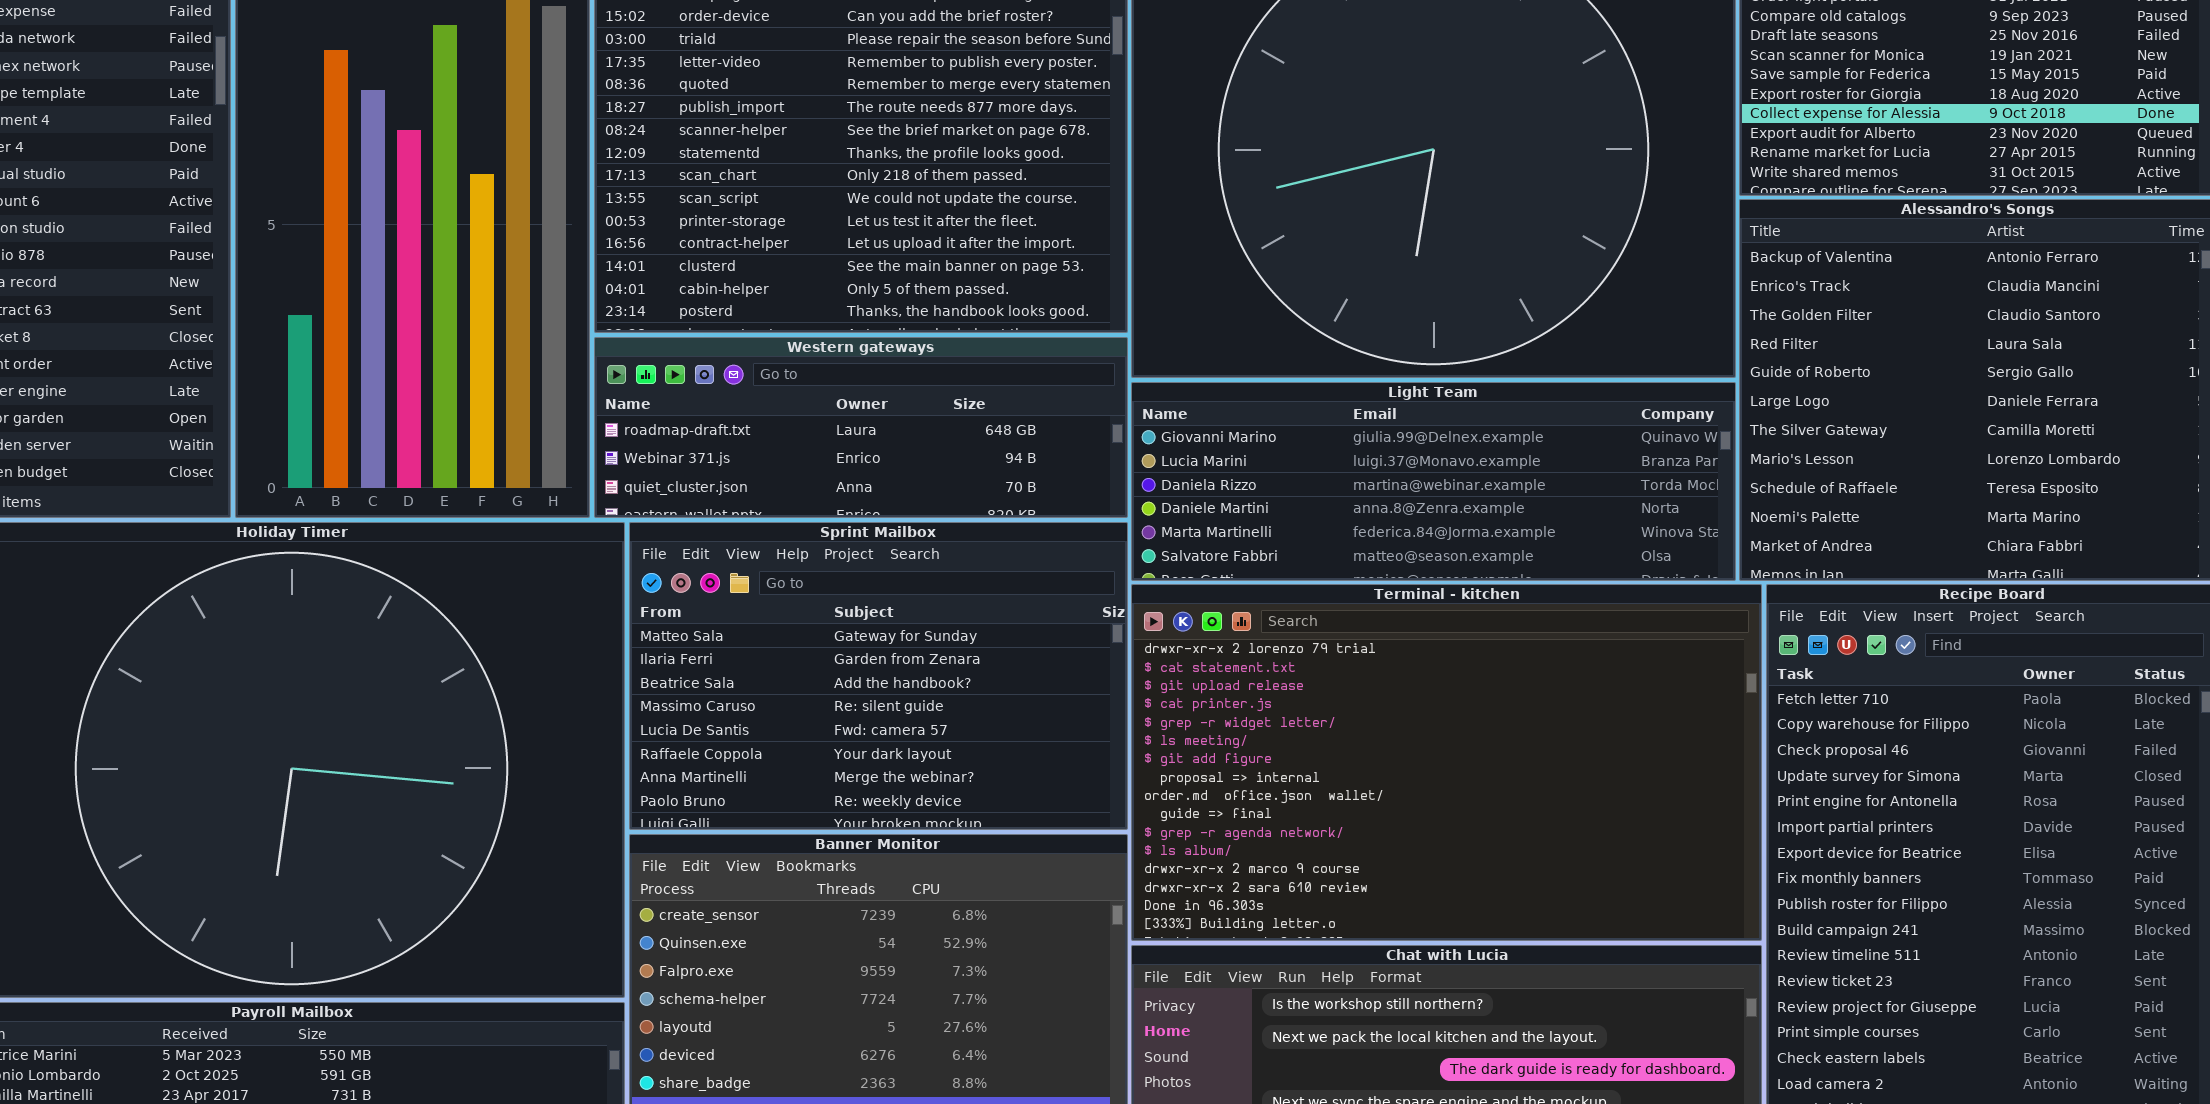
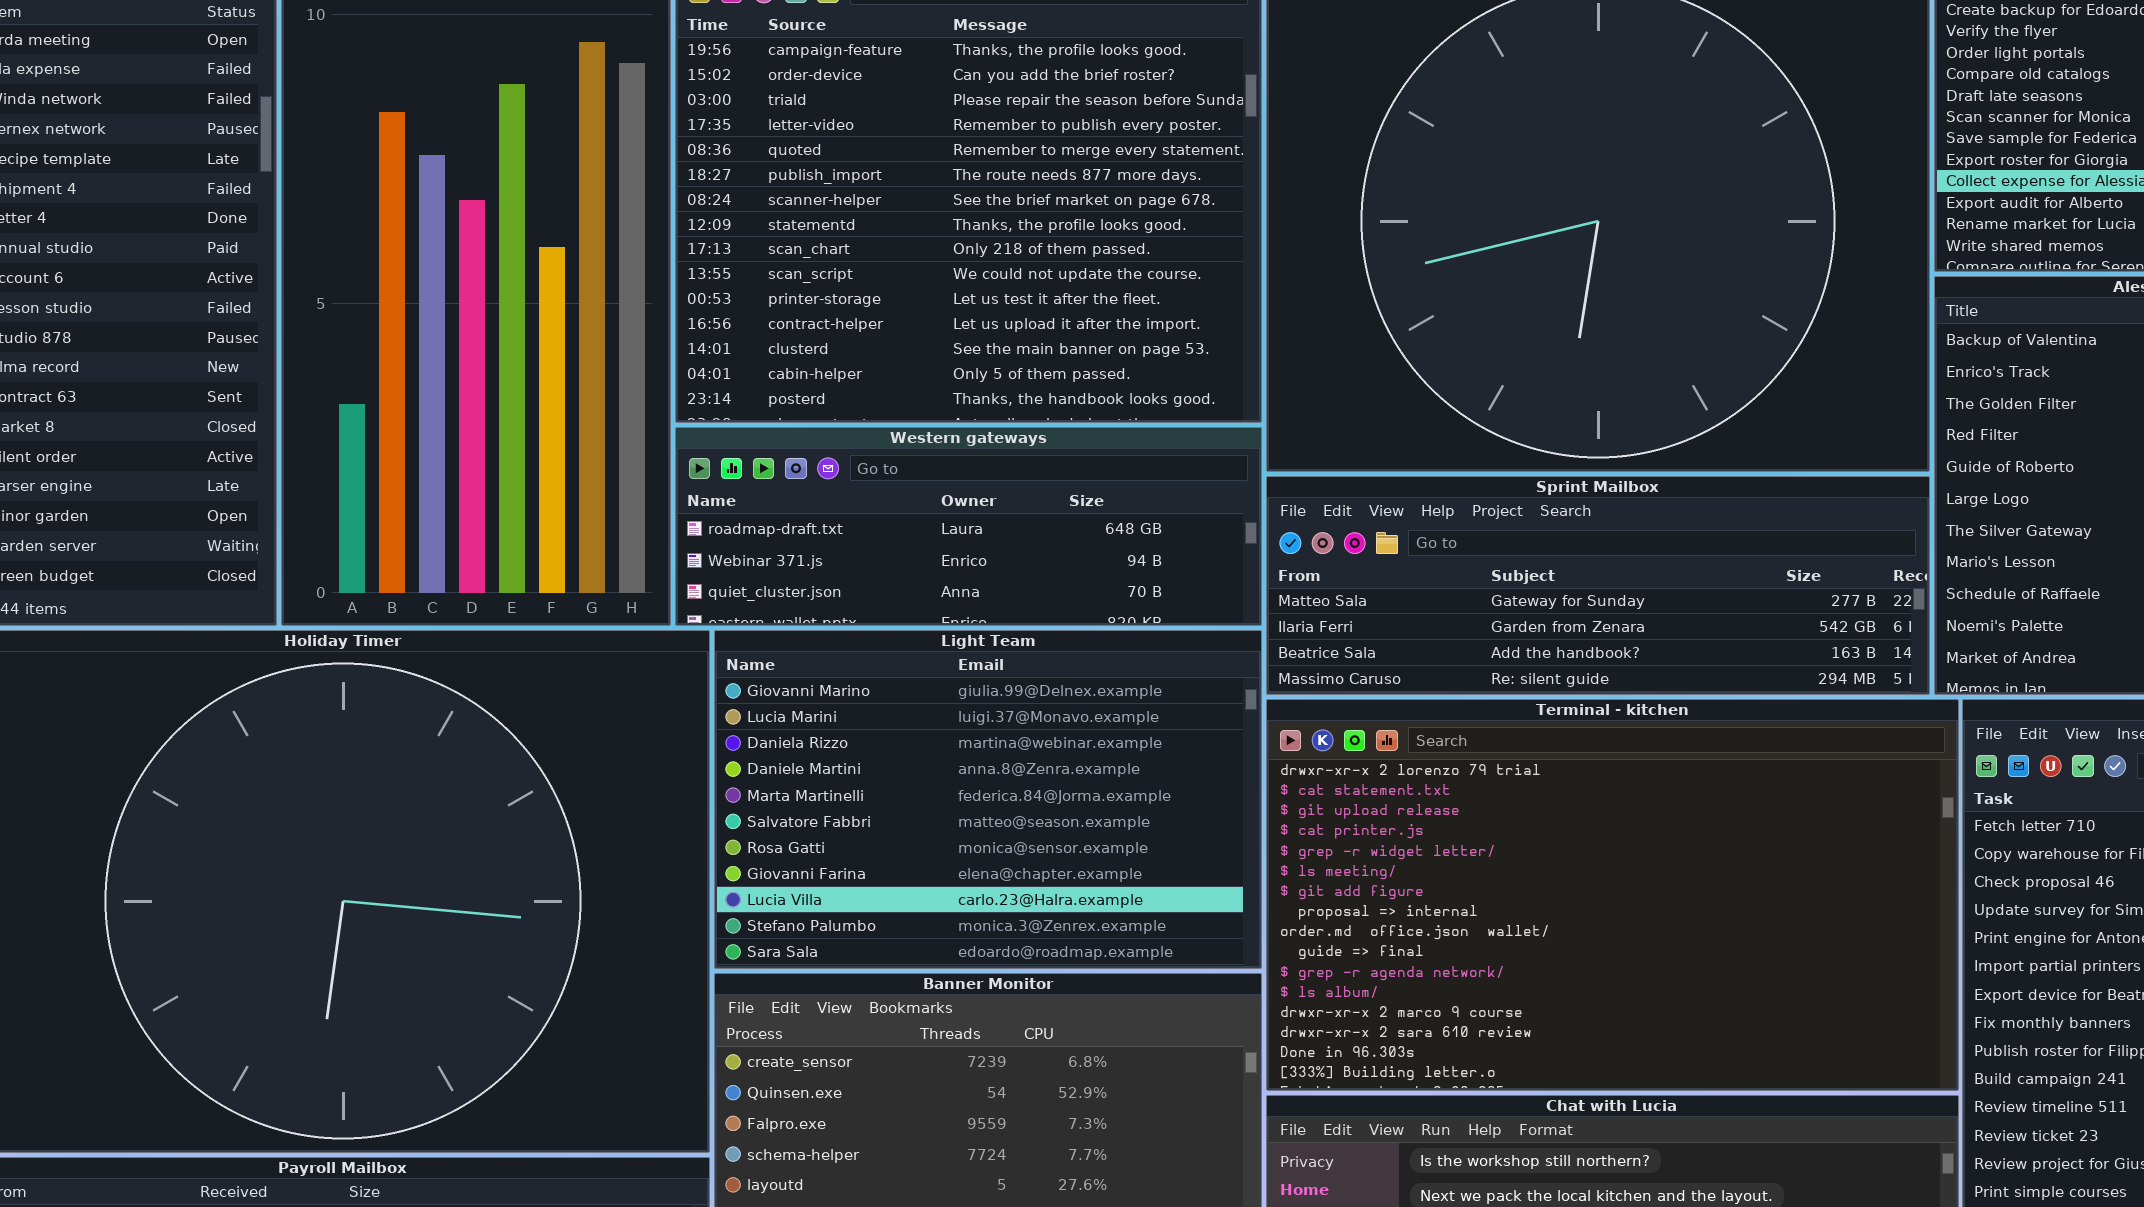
Light Team: [1131,382,1736,581] -> [714,630,1262,969], moved, resized
Sprint Mailbox: [629,522,1128,830] -> [1266,476,1930,695], moved, resized

